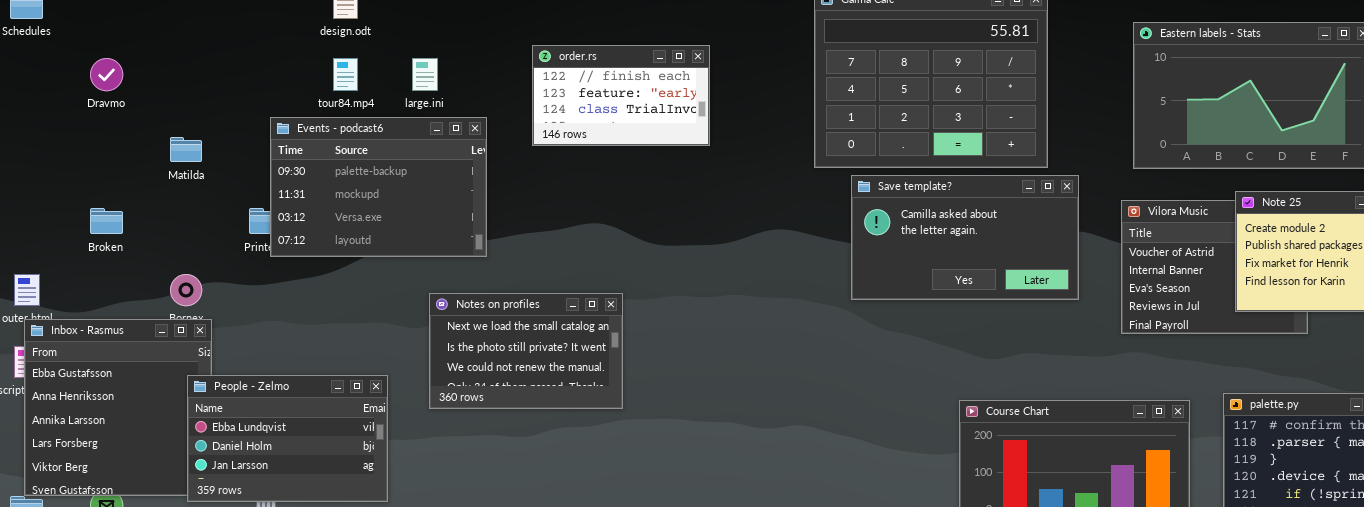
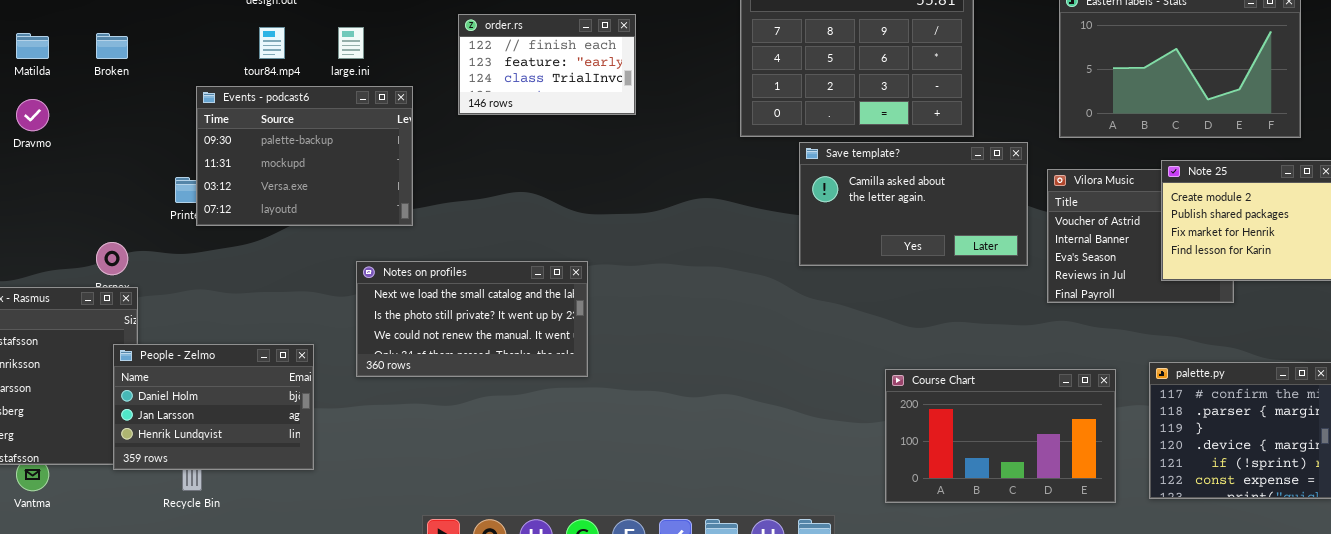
Dravmo: [90,58,123,91] -> [16,99,49,131], moved
Matilda: [170,137,202,162] -> [16,33,49,59], moved
Save template?: [851,175,1079,300] -> [799,142,1028,266], moved
Broken: [90,208,123,234] -> [96,33,128,59], moved
Notes on profiles: [429,293,623,409] -> [356,261,588,377], resized
People - Zelmo: [187,375,388,502] -> [113,344,314,470], scrolled down 1 row

